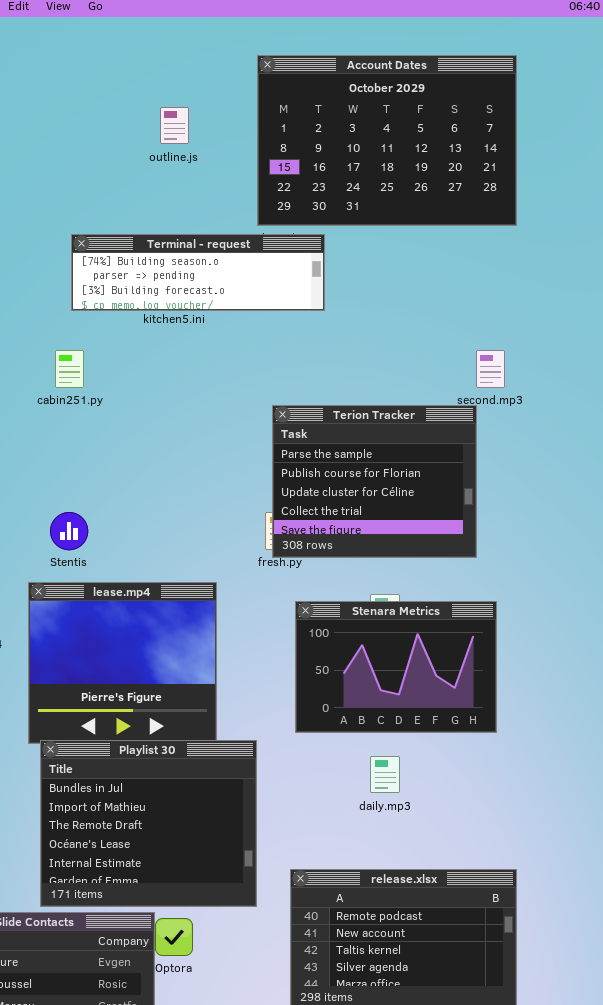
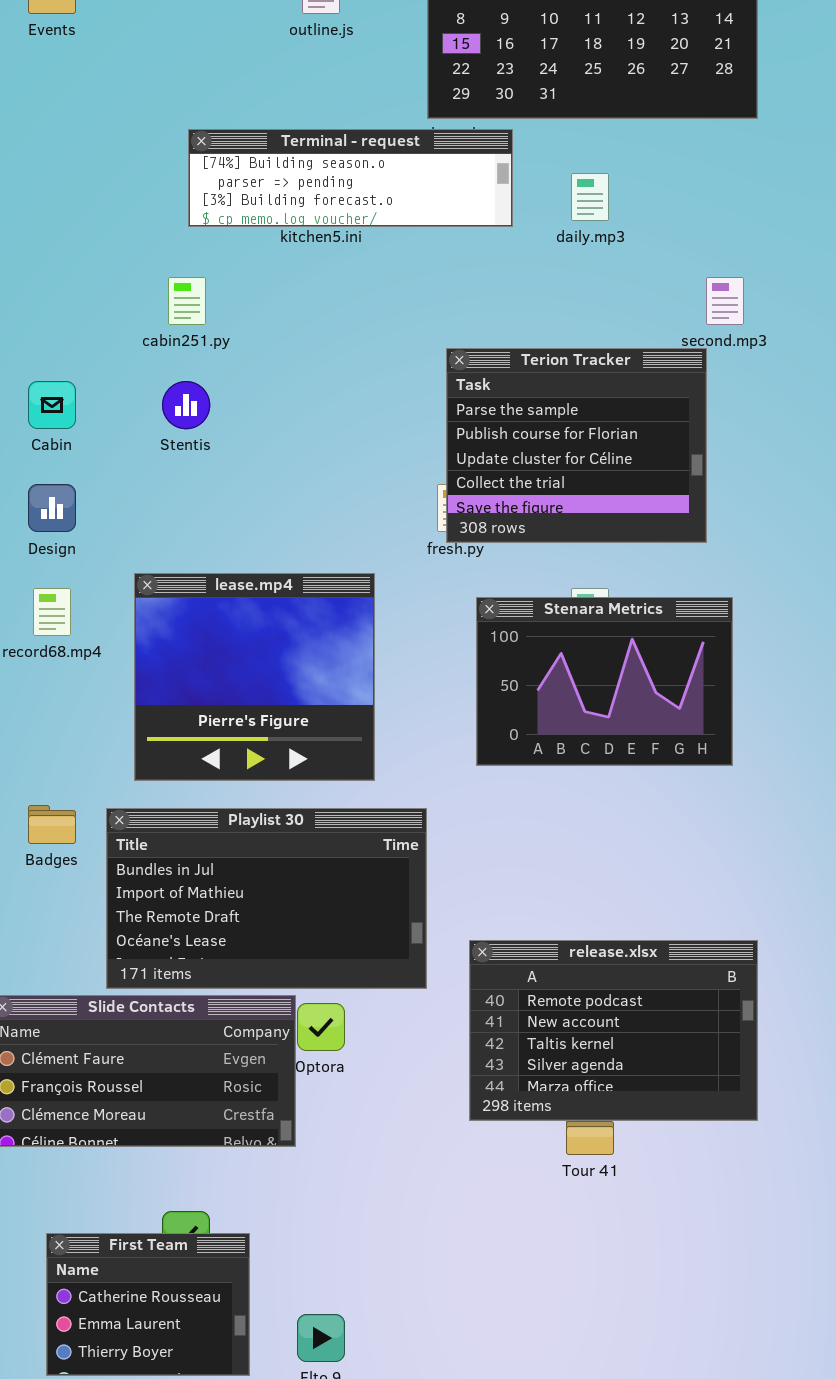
Stentis: [50,512,88,550] -> [162,381,210,429], moved
Playlist 30: [40,740,257,907] -> [106,808,427,989], resized
daily.mp3: [370,756,400,793] -> [571,173,609,221], moved

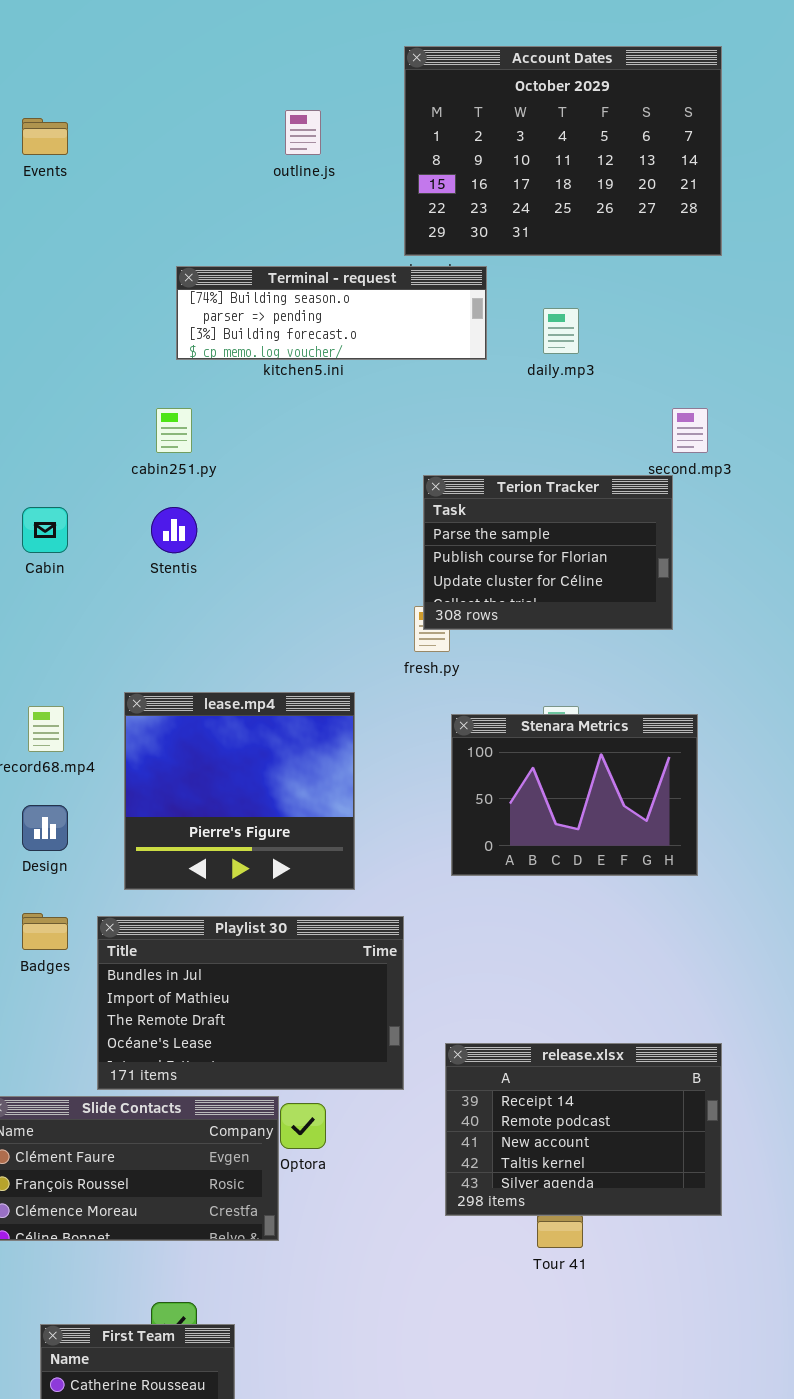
Terion Tracker: [446,348,707,543] -> [423,475,673,630], resized
Design: [28,484,76,532] -> [22,805,68,851], moved
release.xlsx: [469,940,758,1121] -> [445,1043,722,1216], scrolled up 1 row

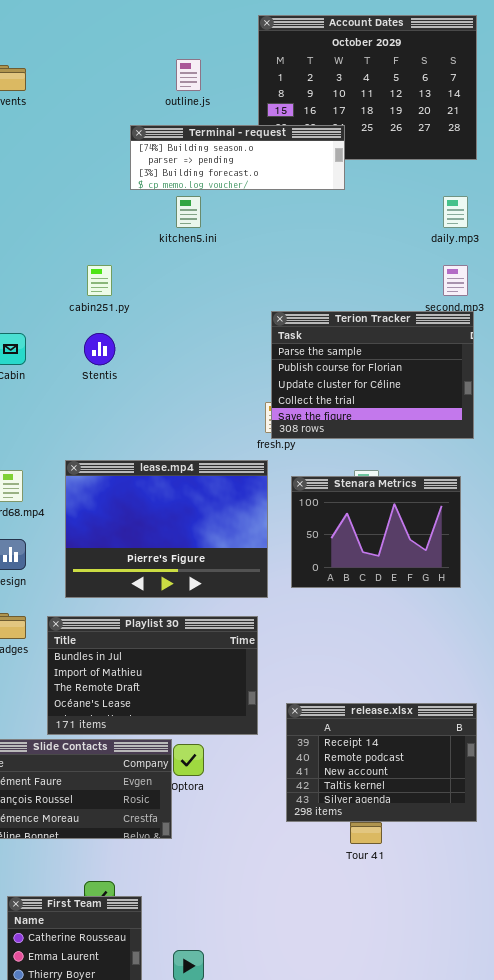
Terminal - request: [176,266,487,360] -> [130,125,345,190], moved
daily.mp3: [543,308,579,354] -> [443,196,468,228], moved
Terion Tracker: [423,475,673,630] -> [271,311,474,439], resized
lease.mp4: [124,692,355,890] -> [65,460,268,598], resized

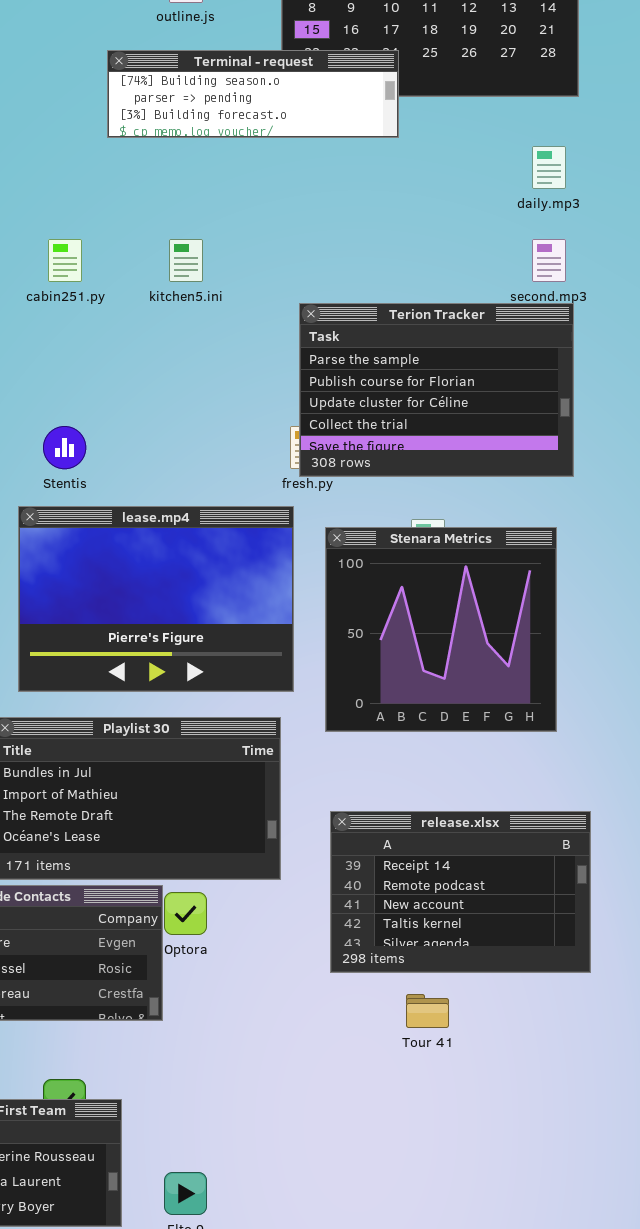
kitchen5.ini: [176,196,201,228] -> [169,239,203,282], moved
Stentis: [84,333,115,365] -> [43,426,86,469], moved
Stenara Metrics: [291,476,461,588] -> [325,527,557,732], resized
release.xlsx: [286,703,477,822] -> [330,811,591,973], moved

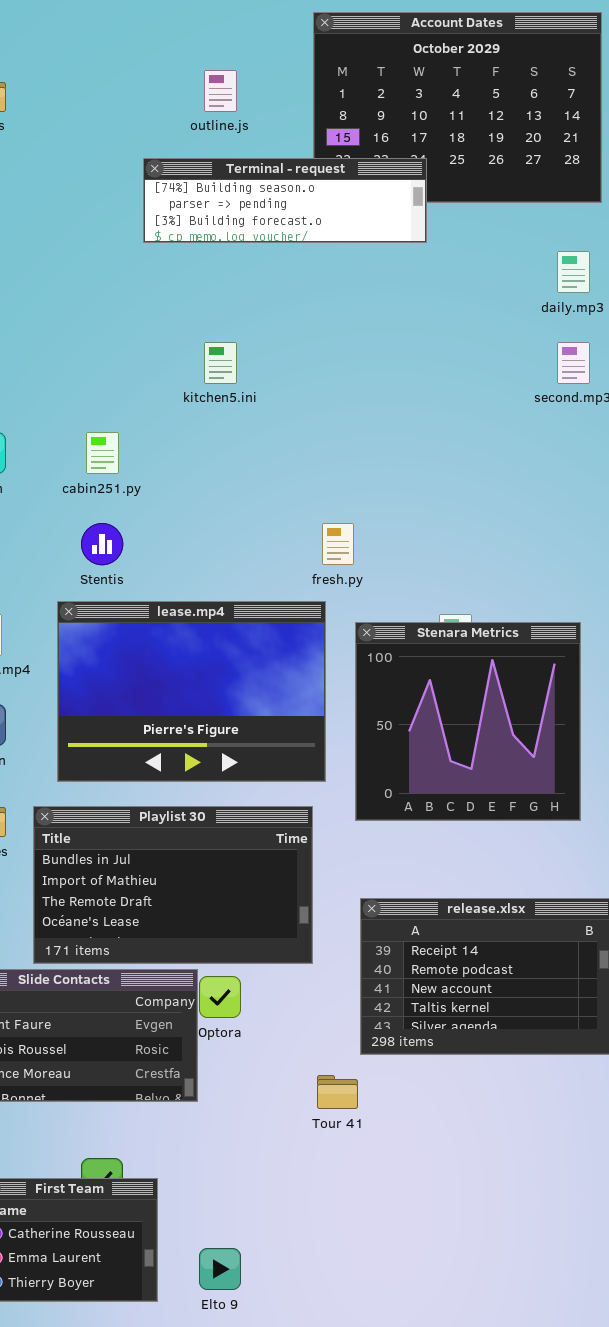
cabin251.py: [48,239,82,282] -> [86,432,119,474], moved
Terion Tracker: [299,303,574,477] -> none, closed
Tour 41: [406,994,449,1028] -> [317,1075,358,1109], moved

